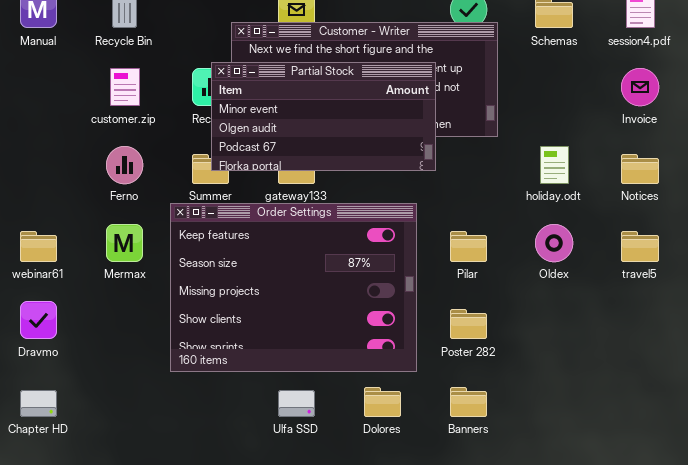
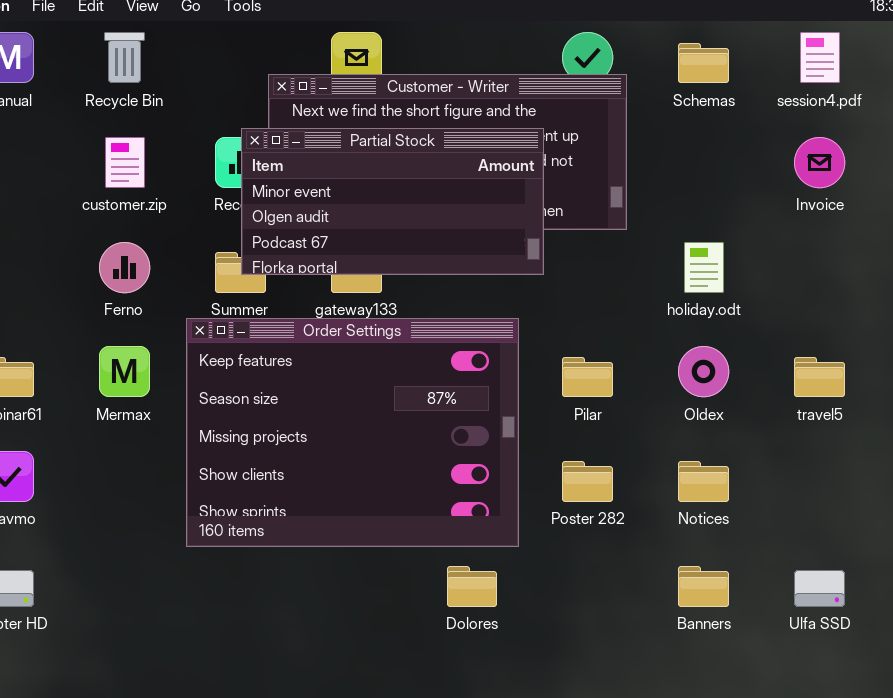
Notices: [621,154,659,184] -> [678,461,729,502], moved
Banners: [450,387,487,417] -> [678,566,729,607], moved
Ulfa SSD: [278,390,315,417] -> [794,570,845,607], moved

